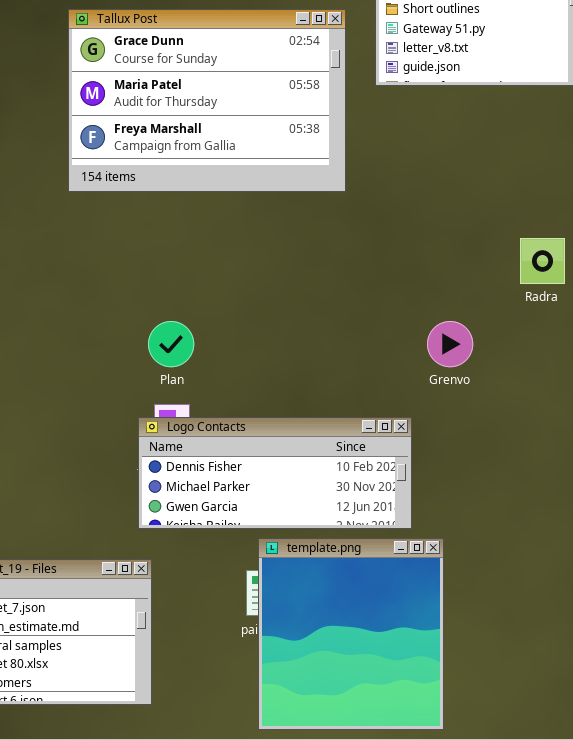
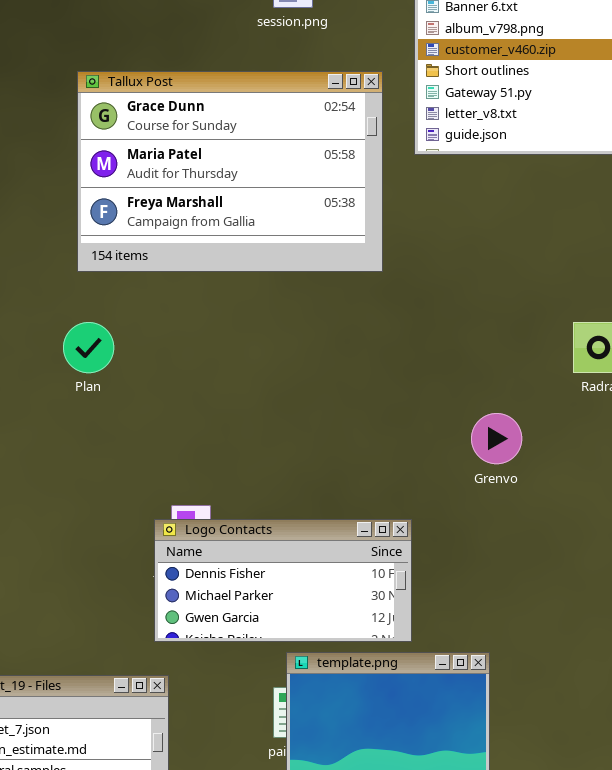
Plan: [148,321,194,367] -> [63,322,114,373], moved
Logo Contacts: [138,417,412,529] -> [154,519,412,642], resized

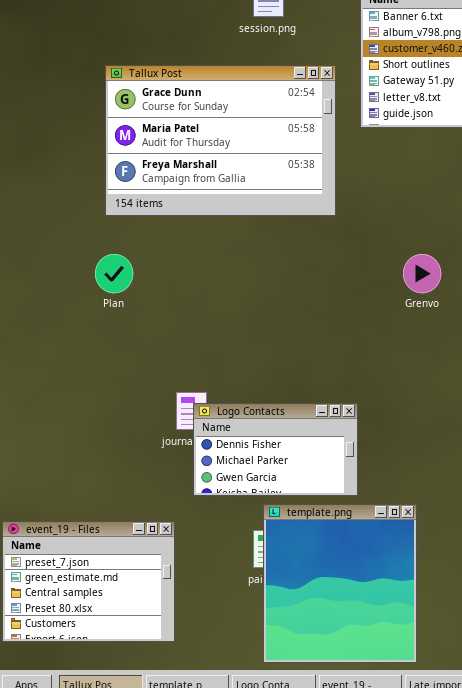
Grenvo: [471,413,522,464] -> [403,254,441,293], moved
Logo Contacts: [154,519,412,642] -> [193,403,358,496], resized

